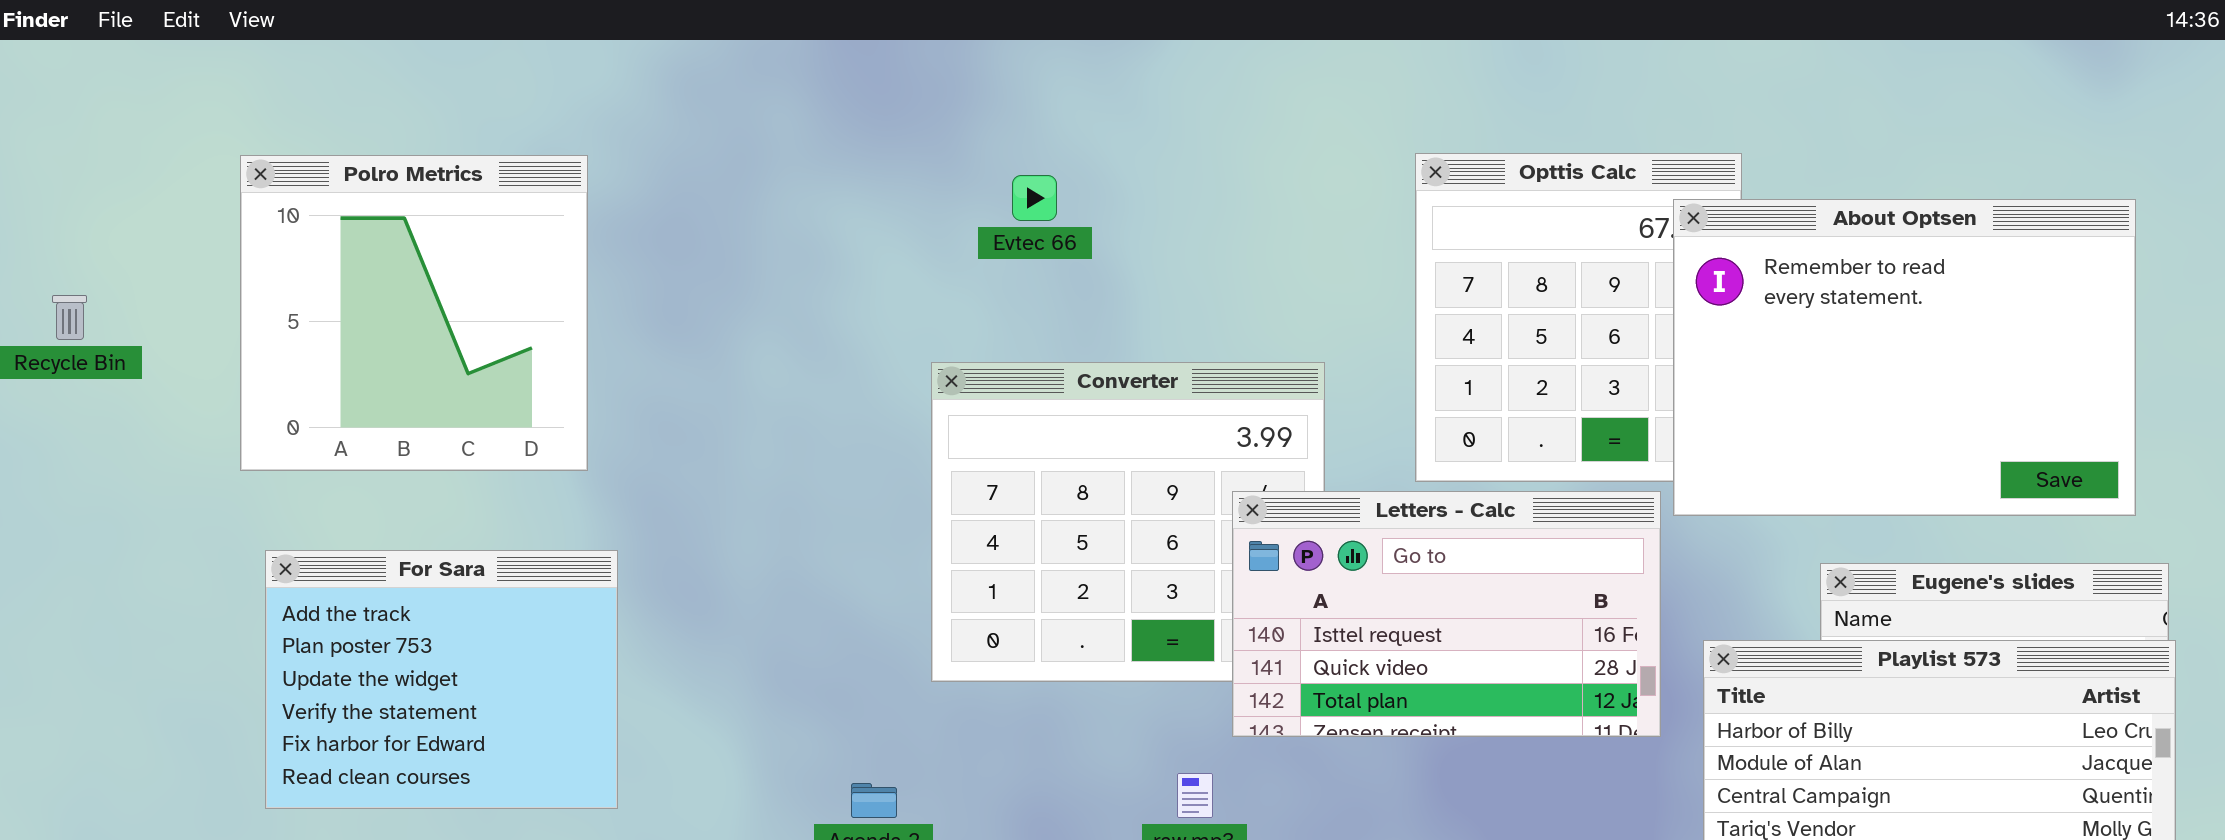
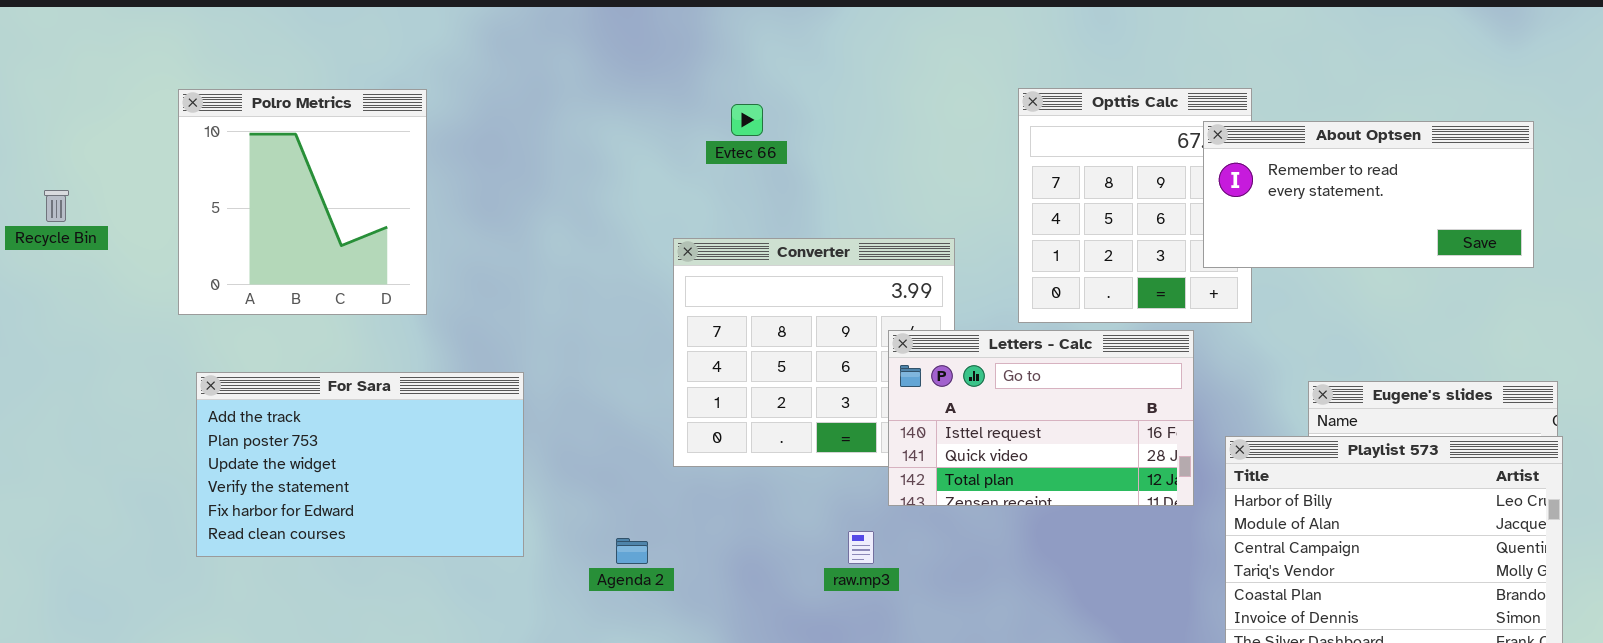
About Optsen: [1673,199,2136,516] -> [1203,121,1534,268], resized
For Sara: [265,550,618,809] -> [196,372,524,557], resized

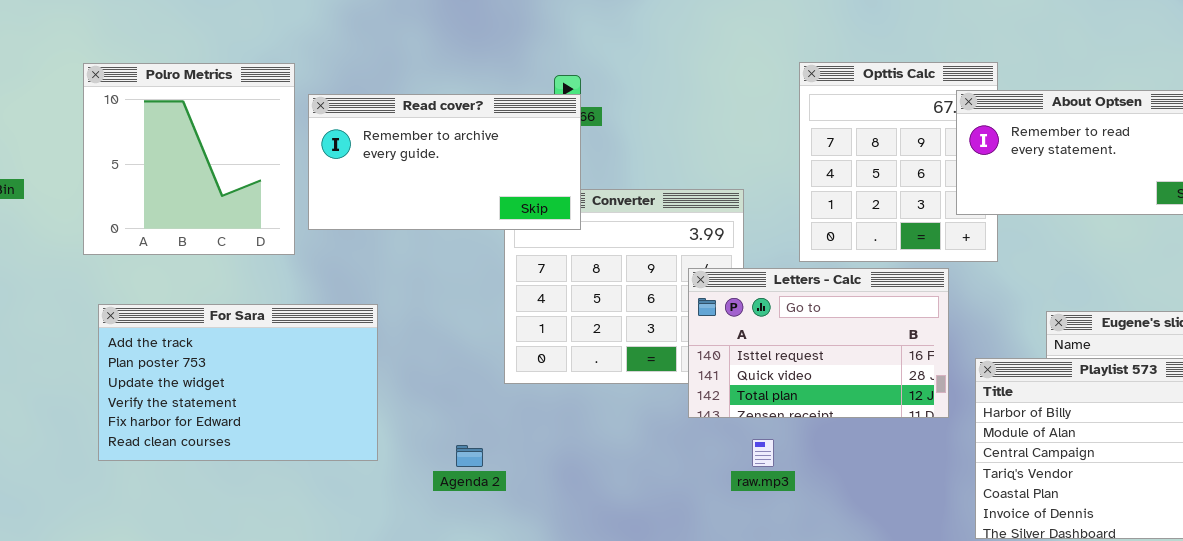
Read cover?: none -> [308,94,581,230], opened
raw.mp3: [848,531,874,564] -> [752,439,774,467], moved

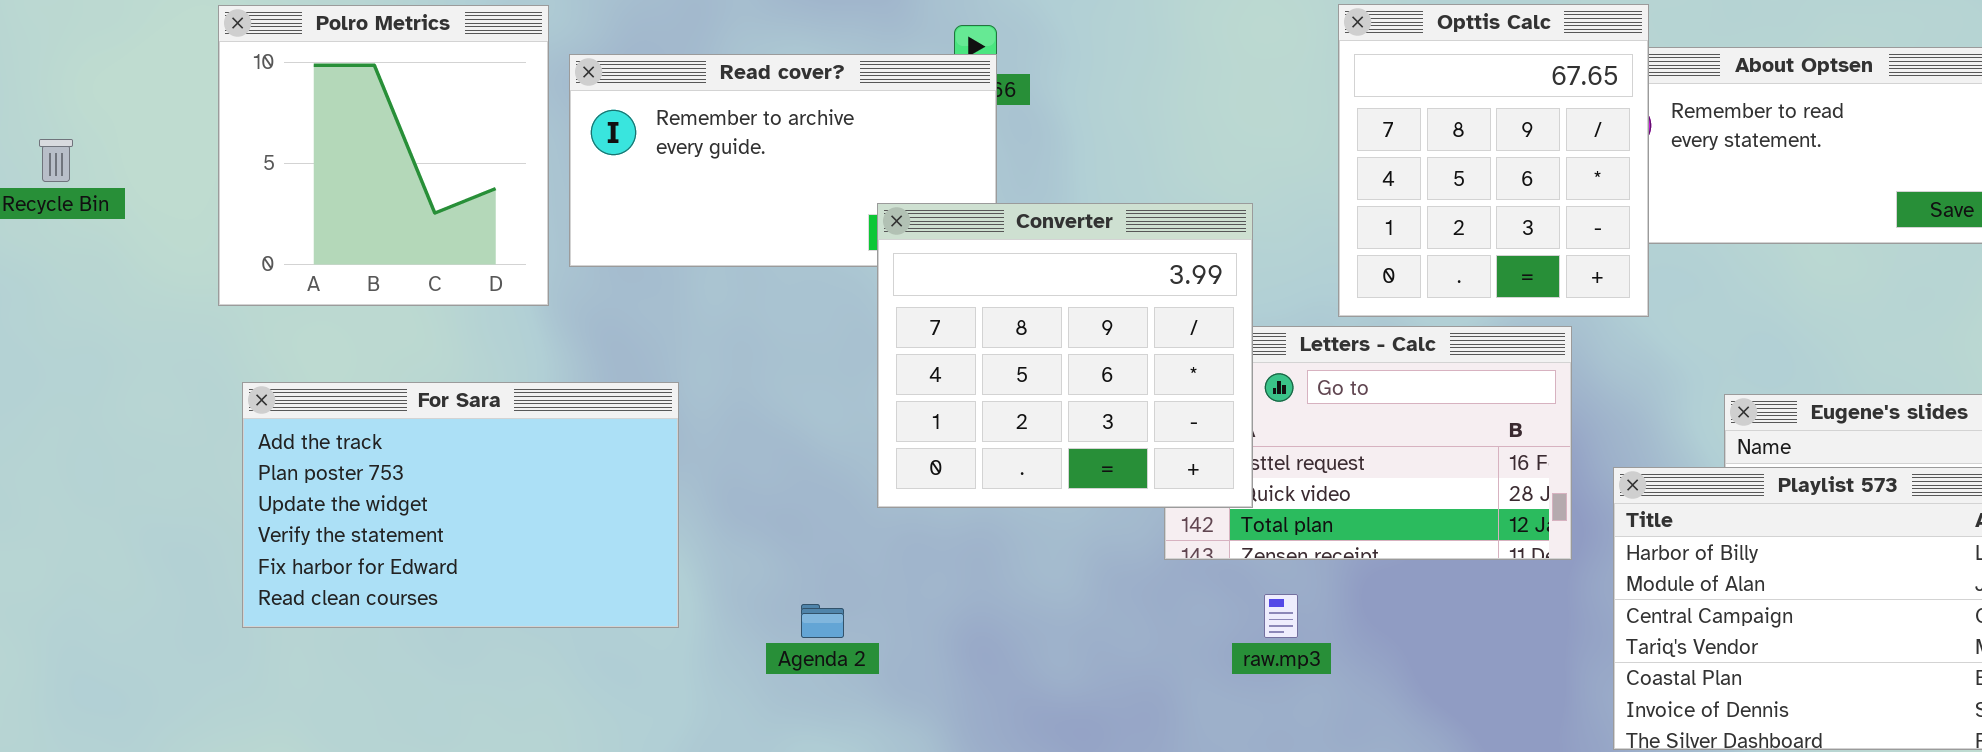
Opttis Calc: [799,62,998,262] -> [1338,4,1649,317], raised
Converter: [504,189,744,384] -> [877,203,1253,508], raised

